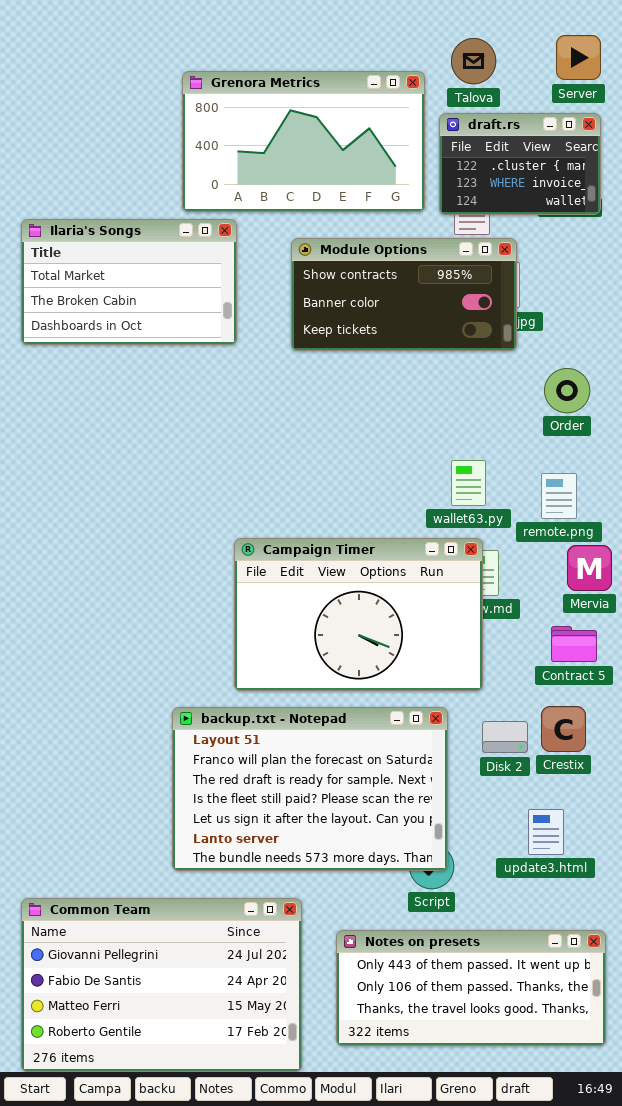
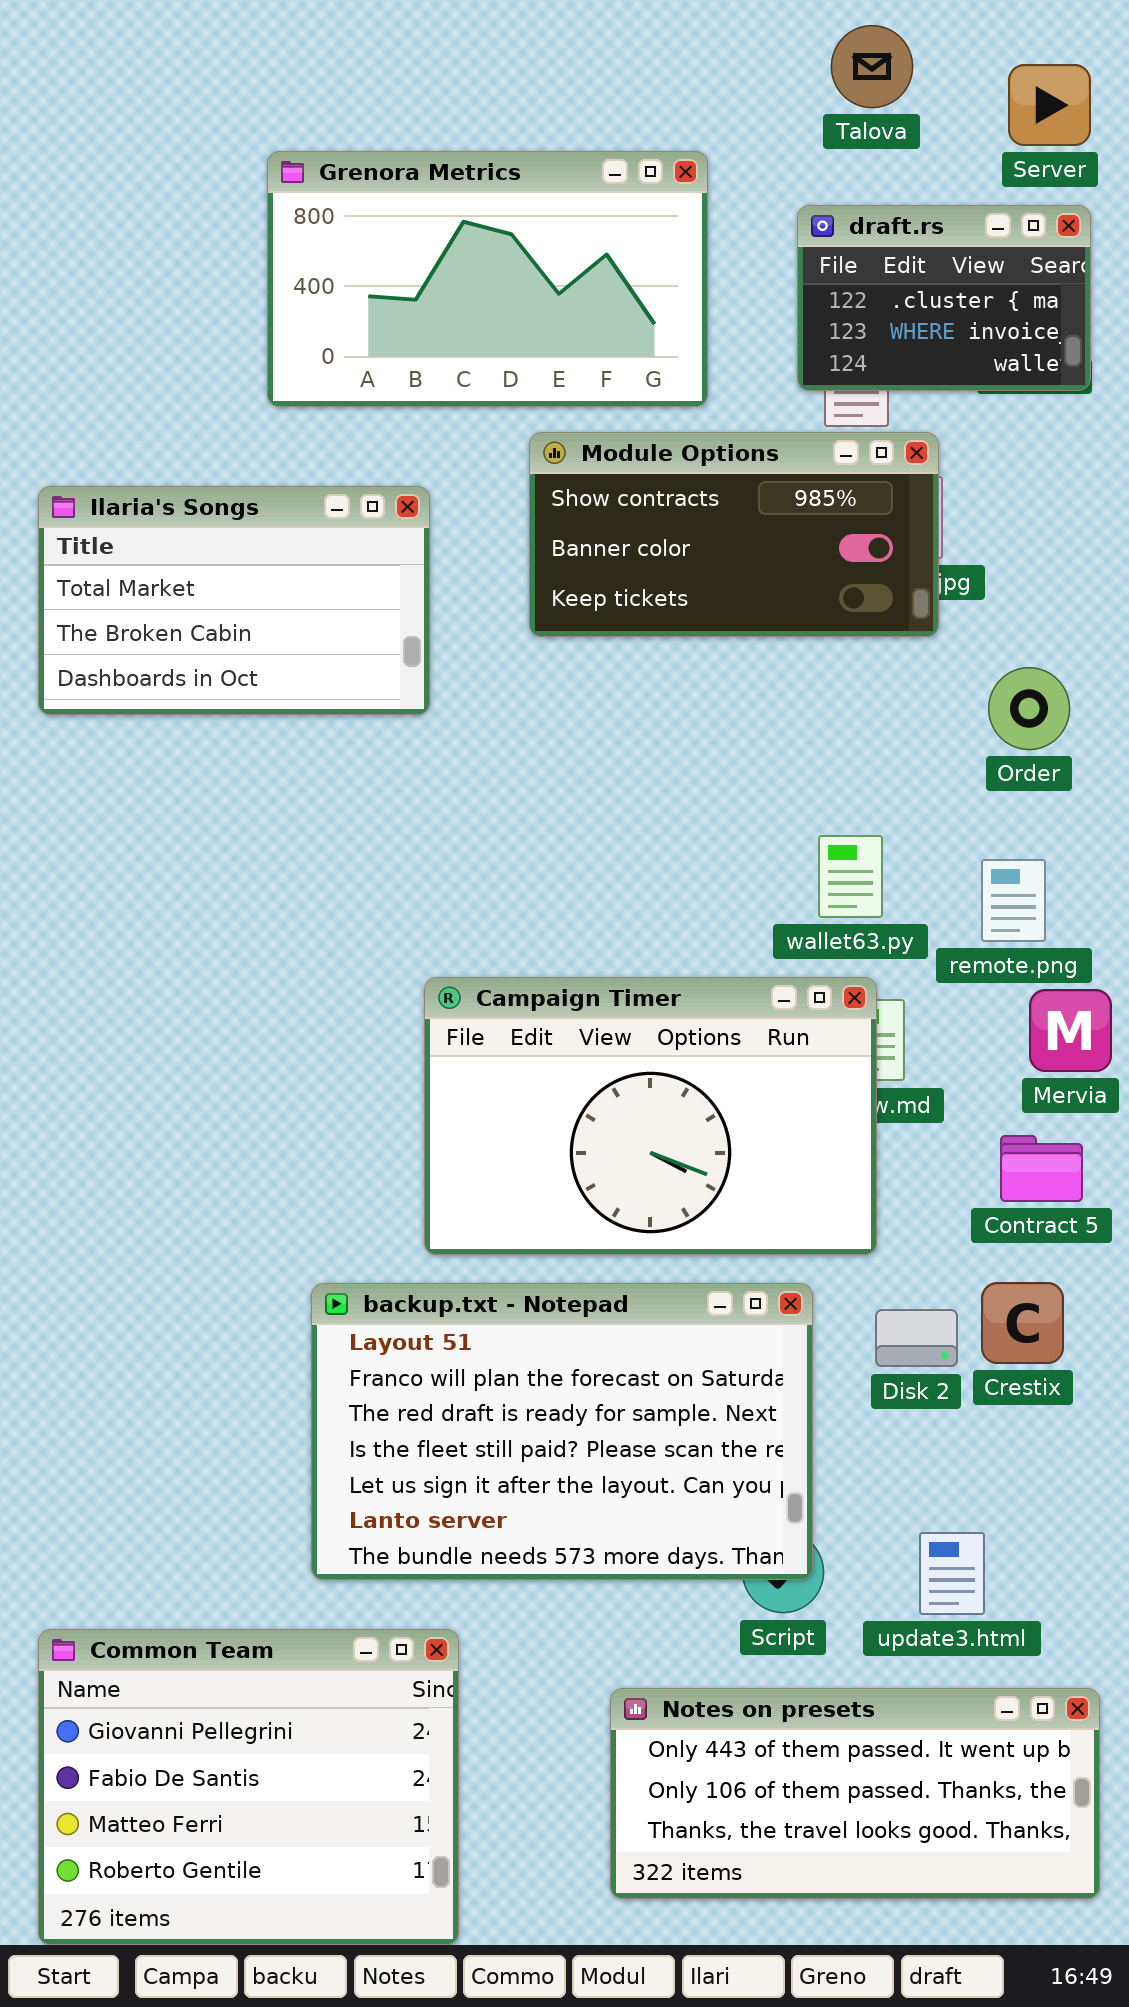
Talova: [451,38,496,84] -> [831,25,913,108], moved
Grenora Metrics: [182,71,425,212] -> [267,151,708,407], moved
Ilaria's Songs: [21,219,237,345] -> [38,486,430,715], moved
update3.html: [528,809,564,855] -> [919,1532,985,1615], moved
Common Team: [21,898,302,1072] -> [38,1629,459,1945], resized

